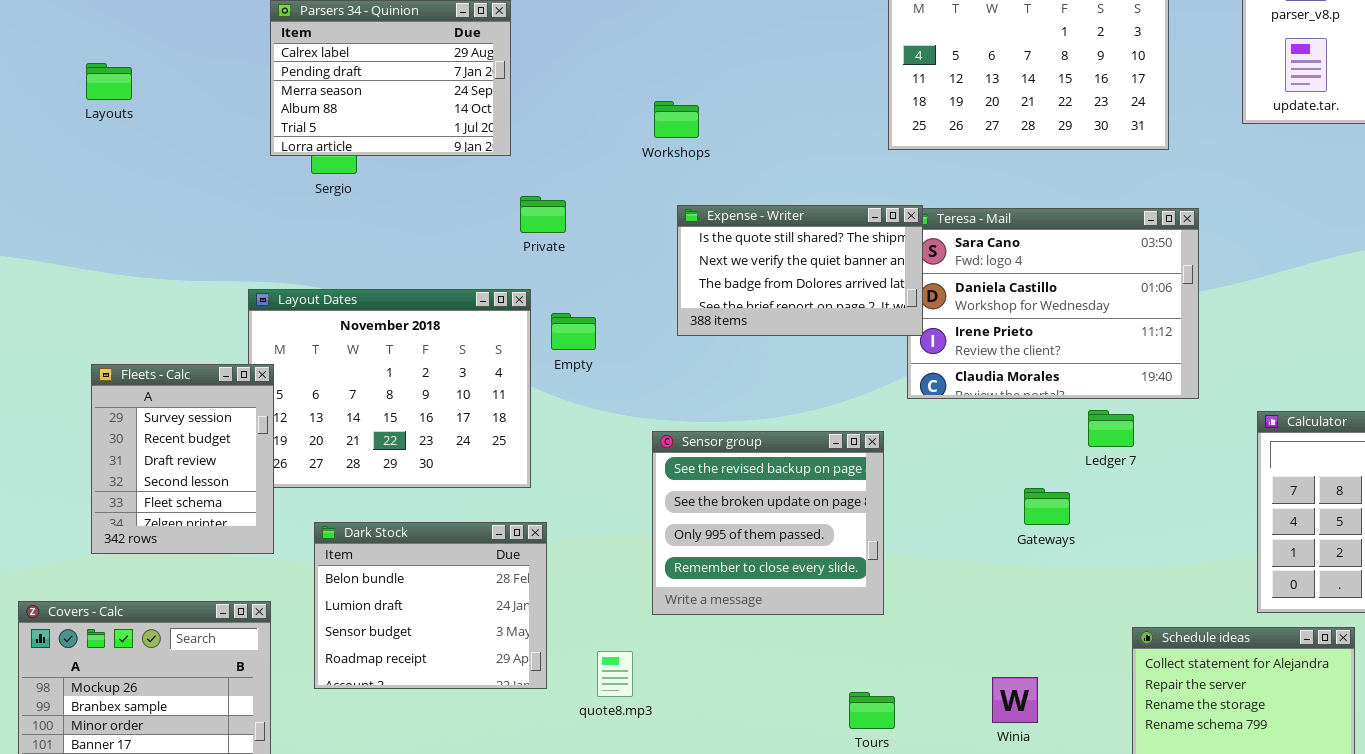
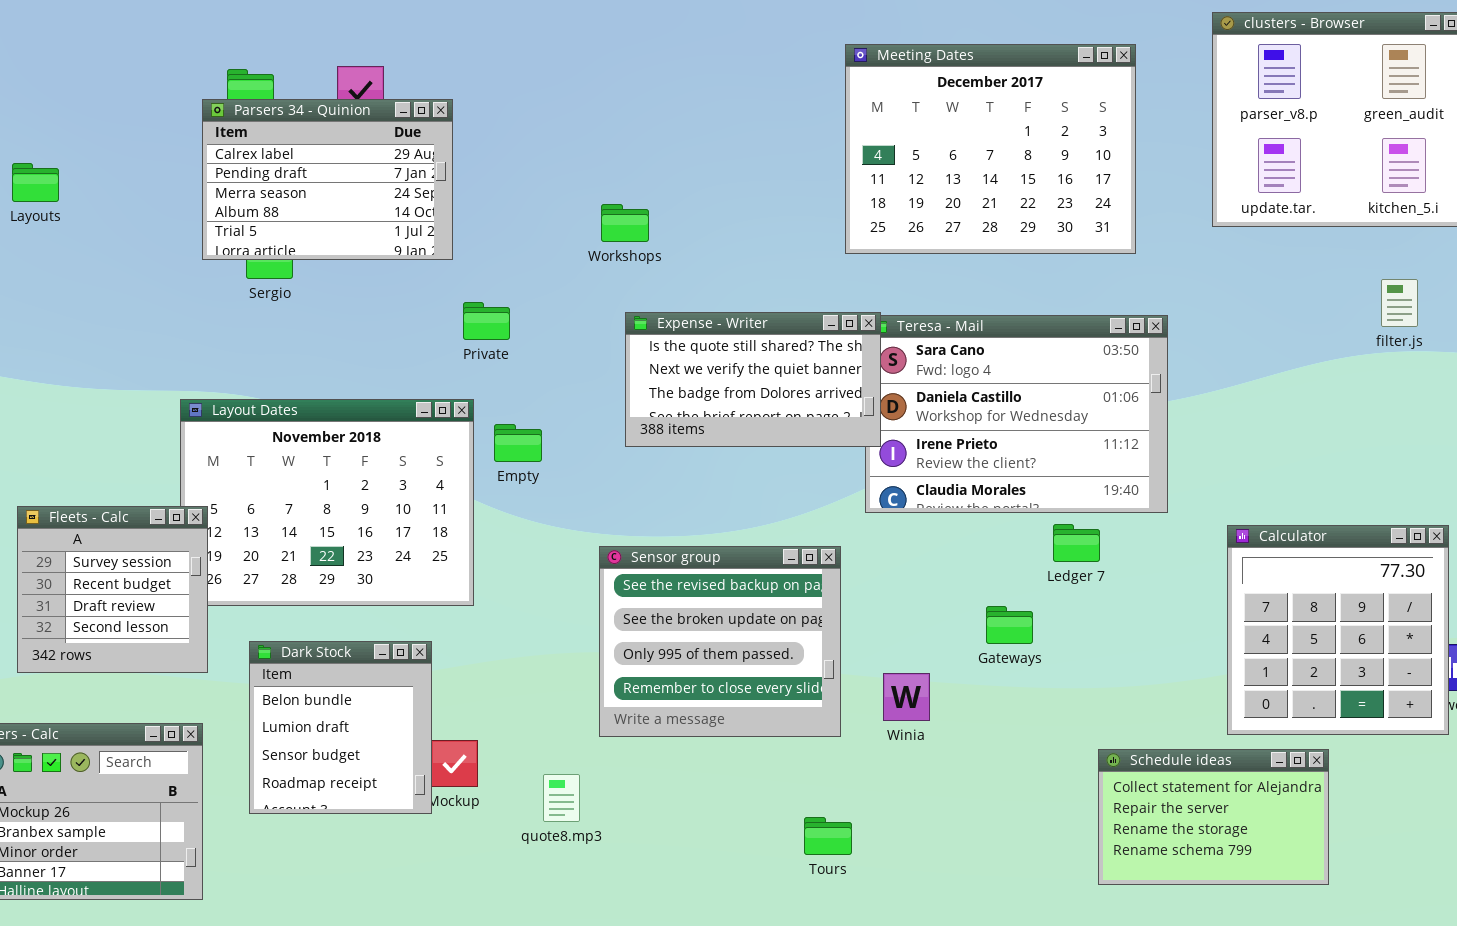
Fleets - Calc: [91,364,274,554] -> [17,506,208,673], resized
Dark Stock: [314,522,547,689] -> [249,641,432,814], resized
Winia: [992,677,1038,723] -> [883,673,930,721], moved

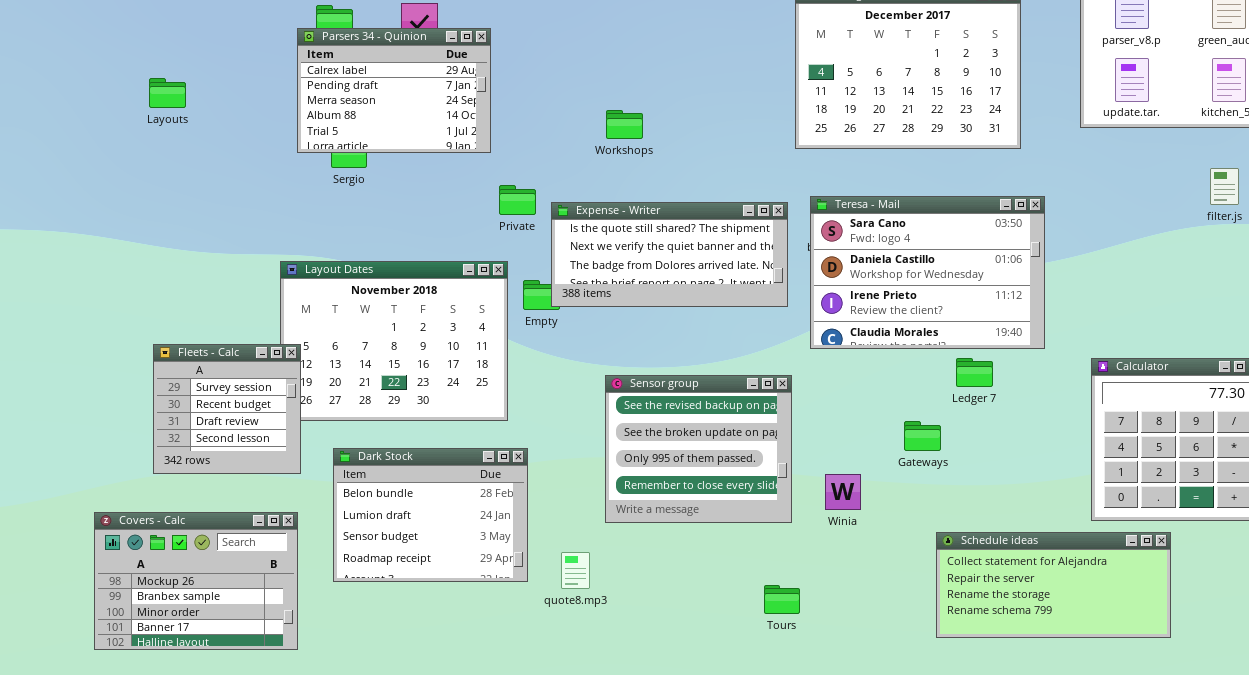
Expense - Writer: [625,312,881,447] -> [551,202,788,307], moved, resized
Dark Stock: [249,641,432,814] -> [333,448,528,582], resized
Schedule ideas: [1098,749,1329,885] -> [936,532,1171,638], resized

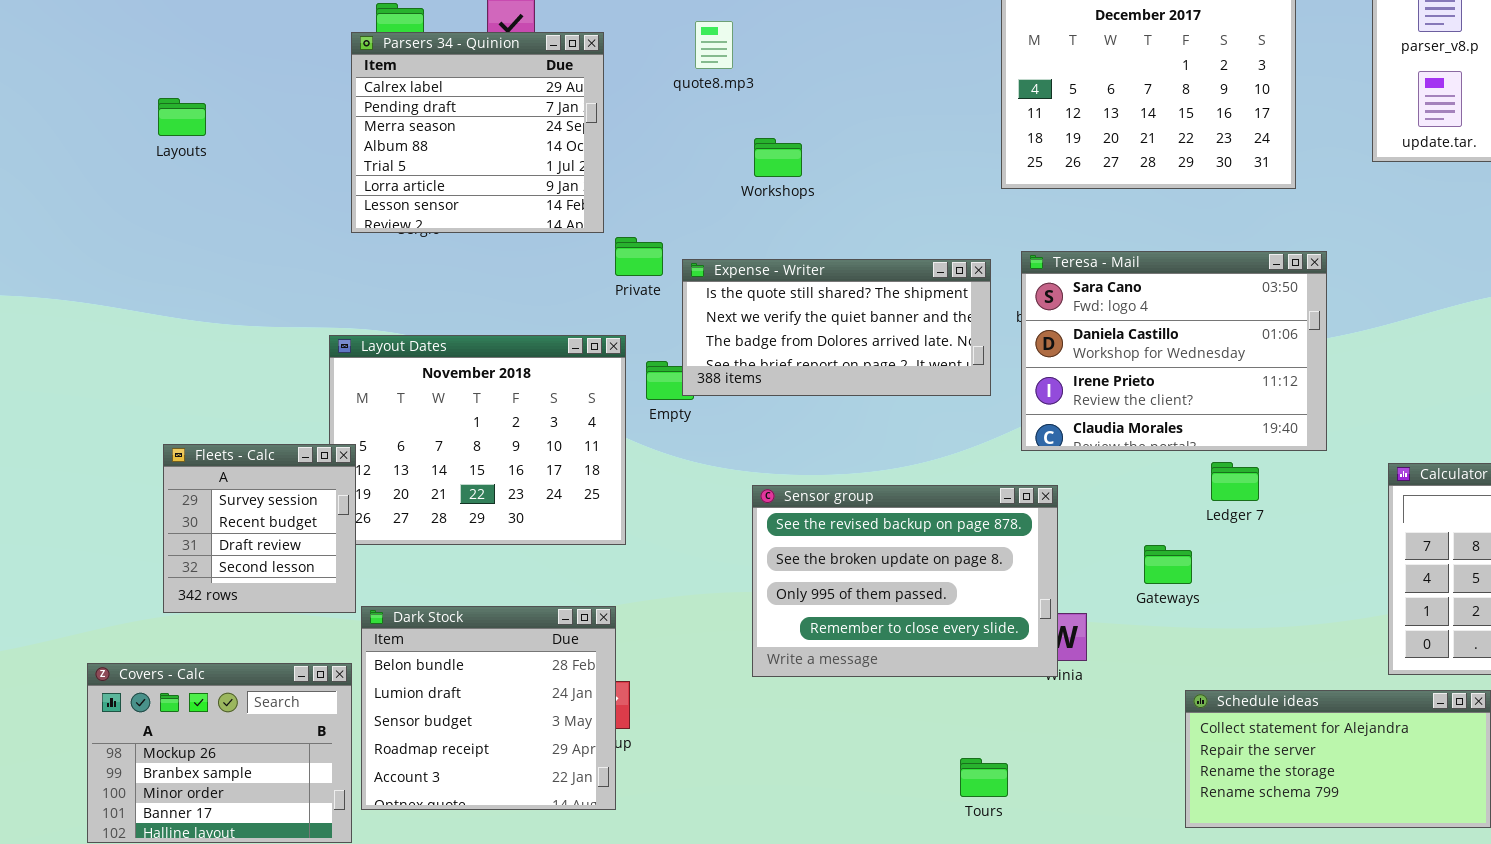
Parsers 34 - Quinion: [297,28,491,153] -> [351,32,604,233], resized
Sensor group: [605,375,792,523] -> [752,485,1058,677], resized
Dark Stock: [333,448,528,582] -> [361,606,616,810], moved, resized
quote8.mp3: [561,552,590,589] -> [695,21,733,69], moved

